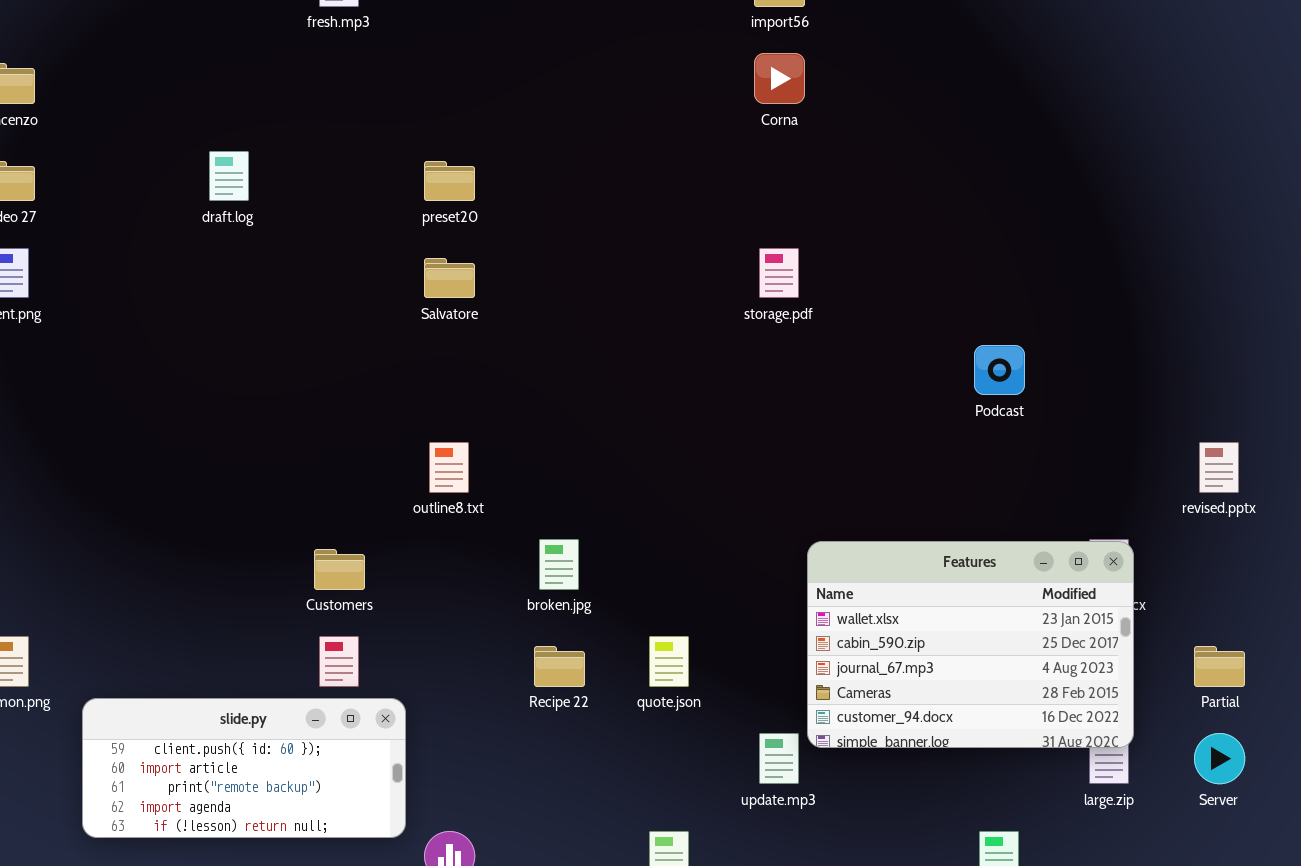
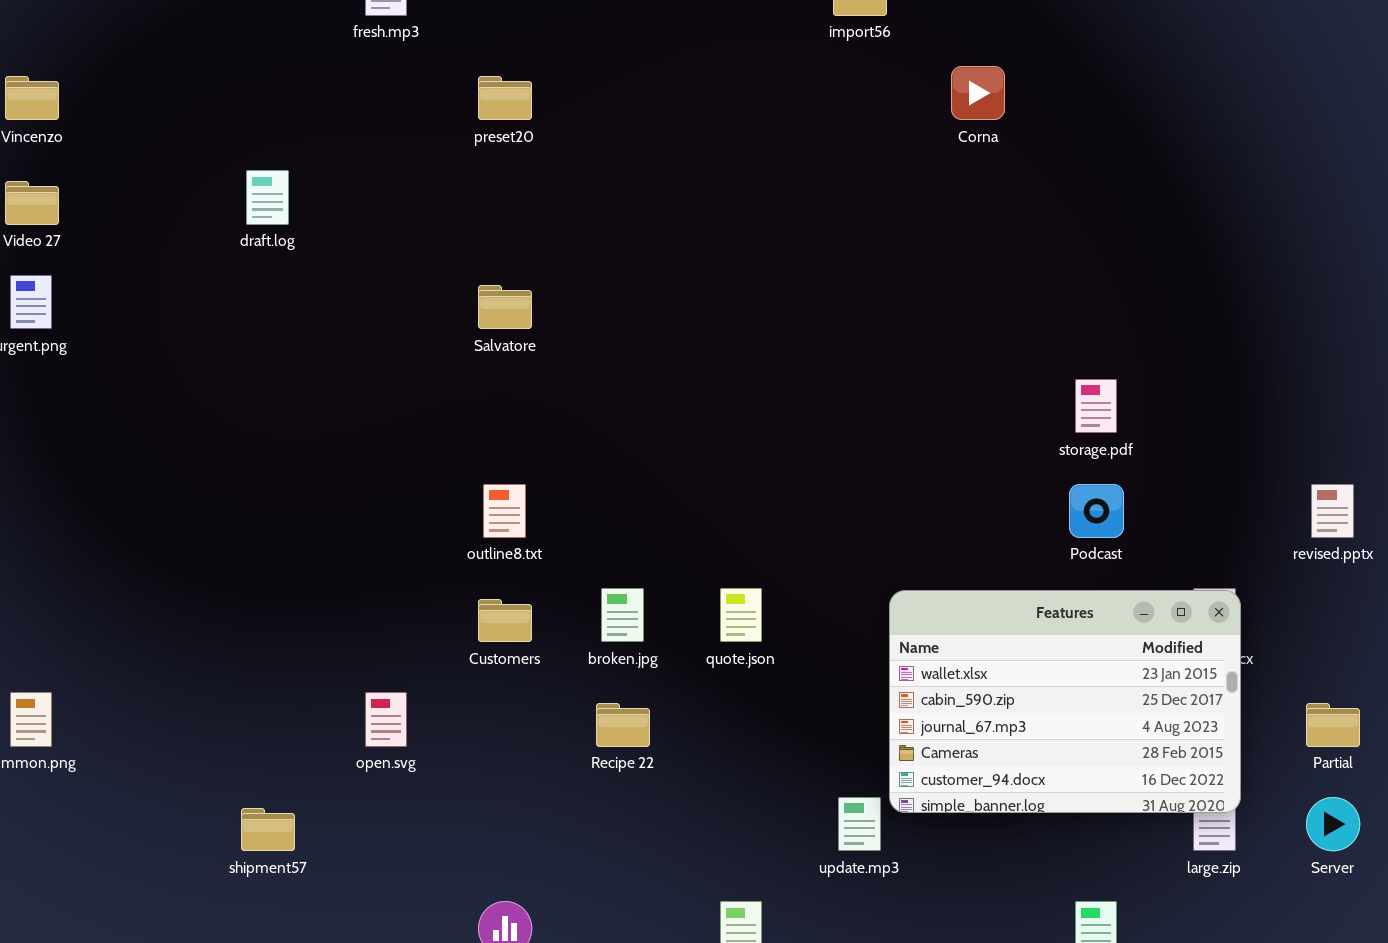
Corna: [754,53,805,104] -> [951,66,1005,120], moved
preset20: [424,161,475,201] -> [478,76,532,120], moved
storage.pdf: [759,248,799,298] -> [1075,379,1117,433], moved
Podcast: [974,345,1025,395] -> [1069,484,1124,538], moved
Customers: [314,549,365,590] -> [478,599,532,642], moved
quote.json: [649,636,689,687] -> [720,588,762,642], moved
slide.py: [82,698,406,838] -> none, closed

